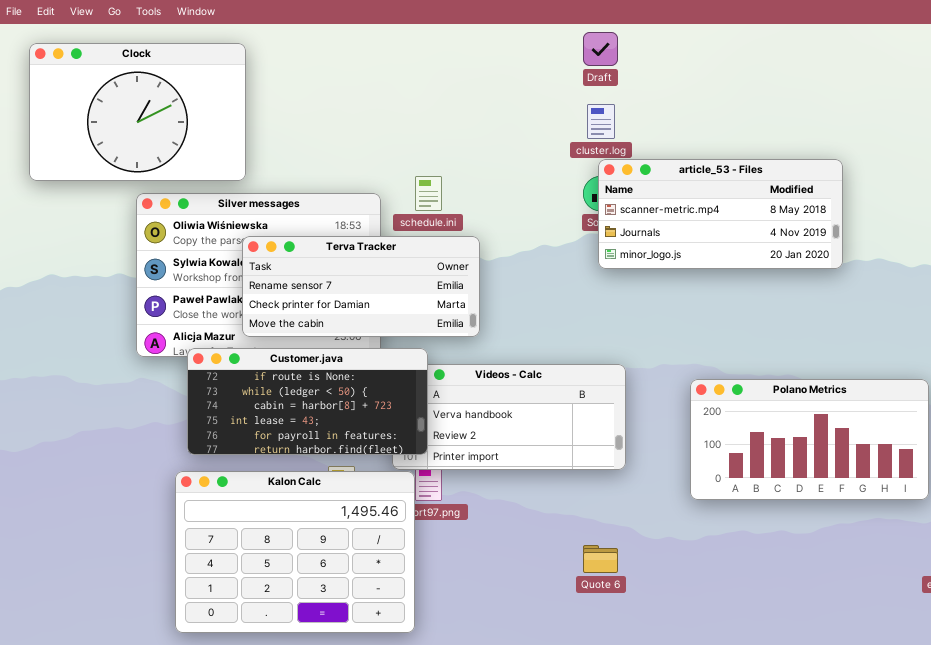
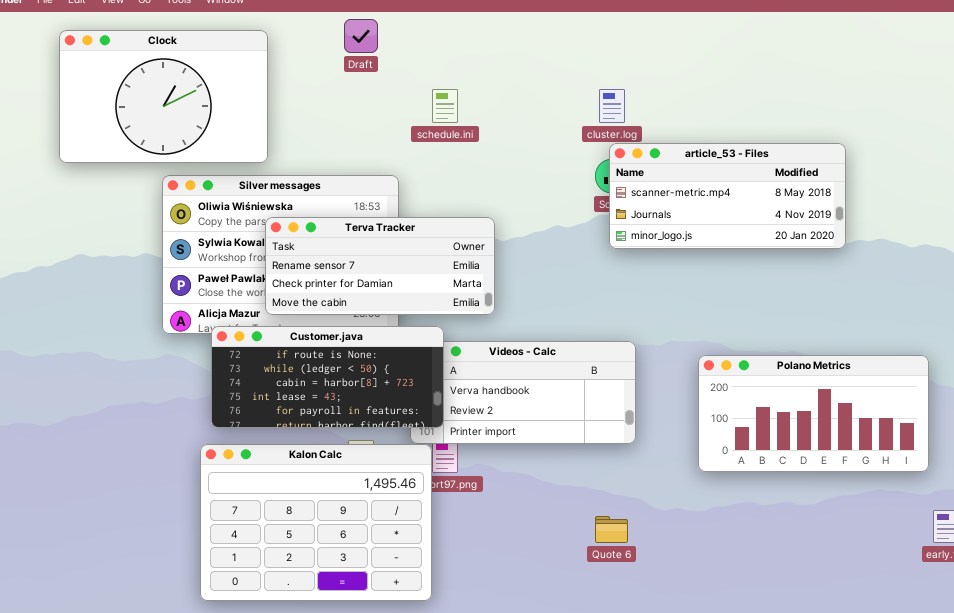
Draft: [583,32,618,66] -> [344,19,378,53], moved
schedule.ini: [415,176,442,211] -> [432,89,458,123], moved

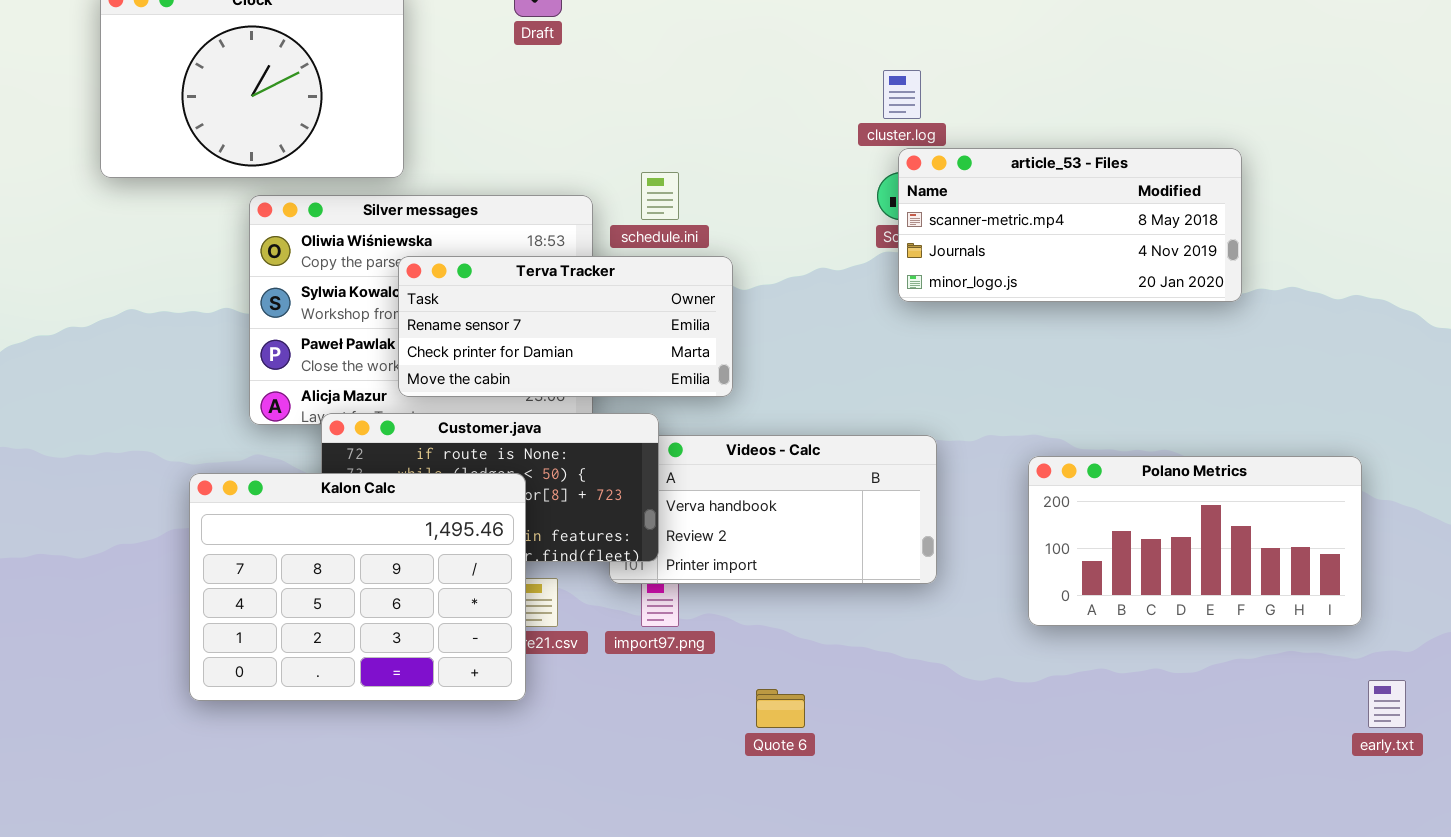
schedule.ini: [432,89,458,123] -> [641,172,679,220], moved
Kalon Calc: [200,444,432,601] -> [189,473,526,701], moved
Quote 6: [595,516,628,543] -> [756,689,805,728], moved

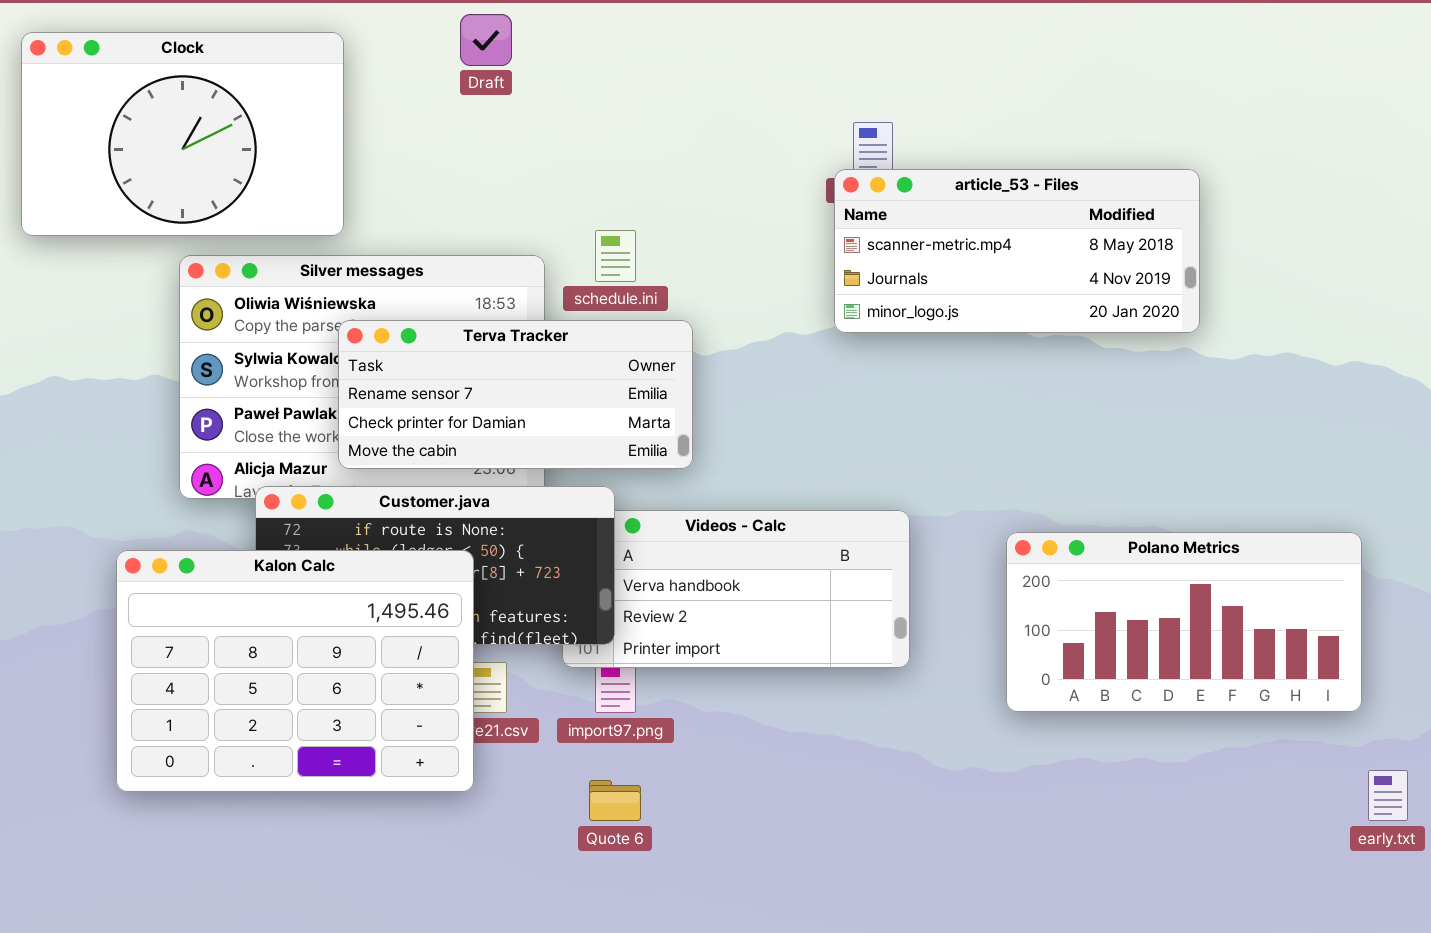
article_53 - Files: [898,148,1242,302] -> [834,169,1200,333], moved
Quote 6: [756,689,805,728] -> [589,780,641,821], moved

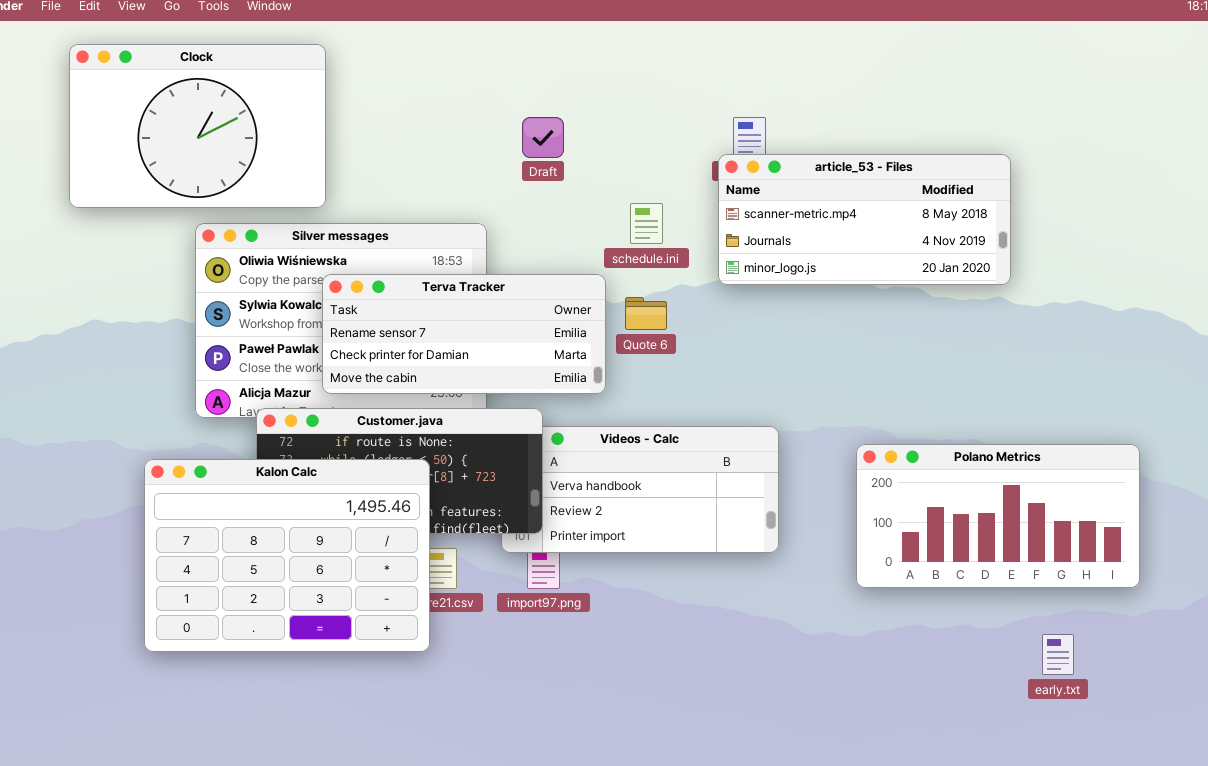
Draft: [460,14,512,66] -> [522,117,564,158], moved
schedule.ini: [595,230,636,282] -> [630,203,663,244], moved
early.txt: [1368,770,1408,821] -> [1042,634,1074,675], moved
Quote 6: [589,780,641,821] -> [625,297,667,330], moved

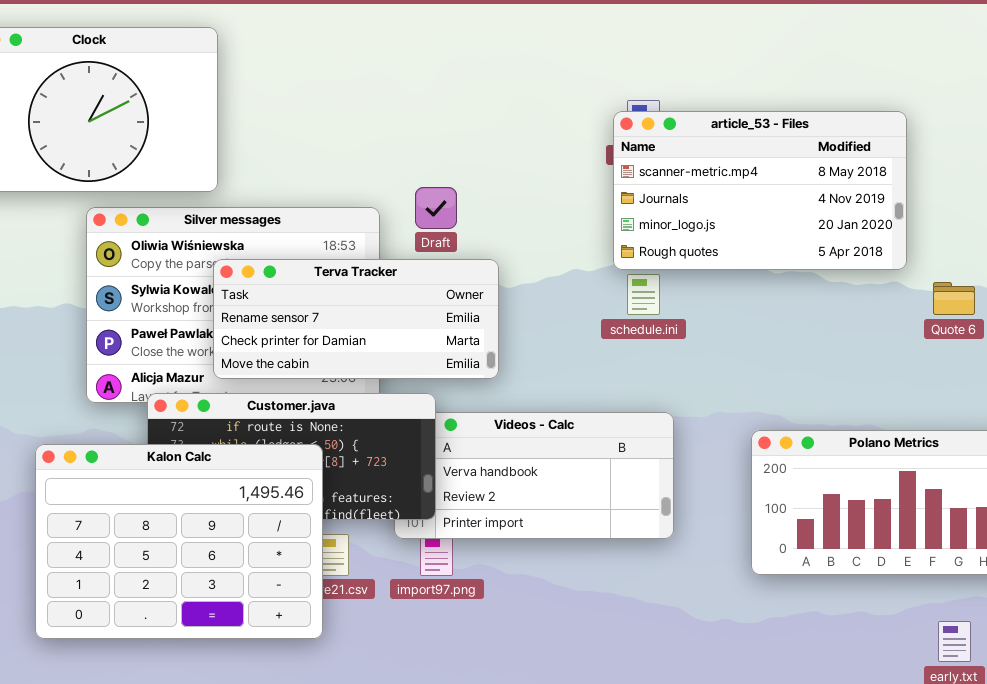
Draft: [522,117,564,158] -> [415,187,457,229], moved
article_53 - Files: [718,154,1011,285] -> [613,111,907,270], resized
schedule.ini: [630,203,663,244] -> [627,274,660,315], moved
Quote 6: [625,297,667,330] -> [933,282,975,315], moved

